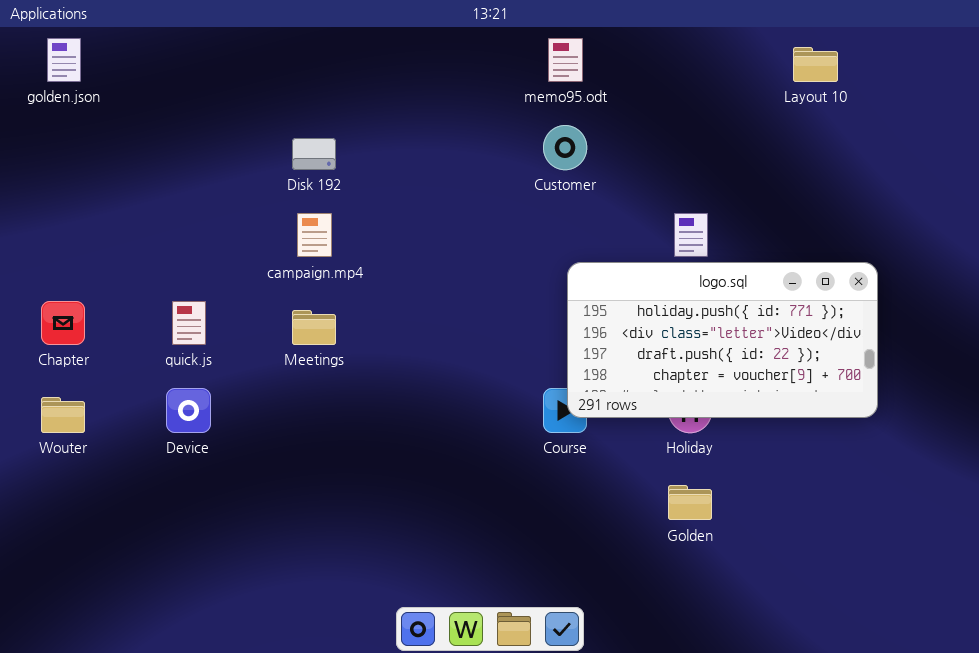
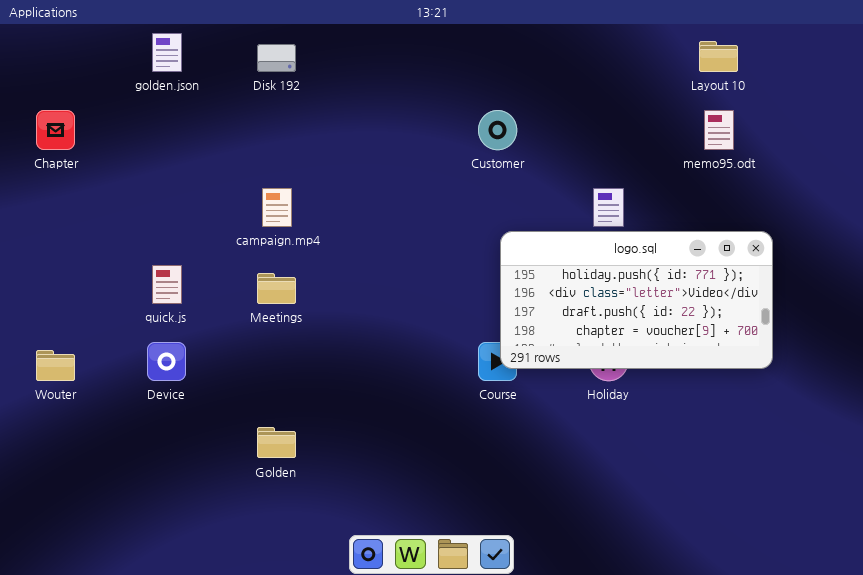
golden.json: [47,38,81,82] -> [152,33,182,72], moved
memo95.odt: [548,38,583,82] -> [704,110,734,150], moved
Disk 192: [292,138,336,170] -> [257,44,296,72], moved
Chapter: [41,301,85,345] -> [36,110,75,150], moved
Golden: [668,485,712,520] -> [257,427,296,458], moved

